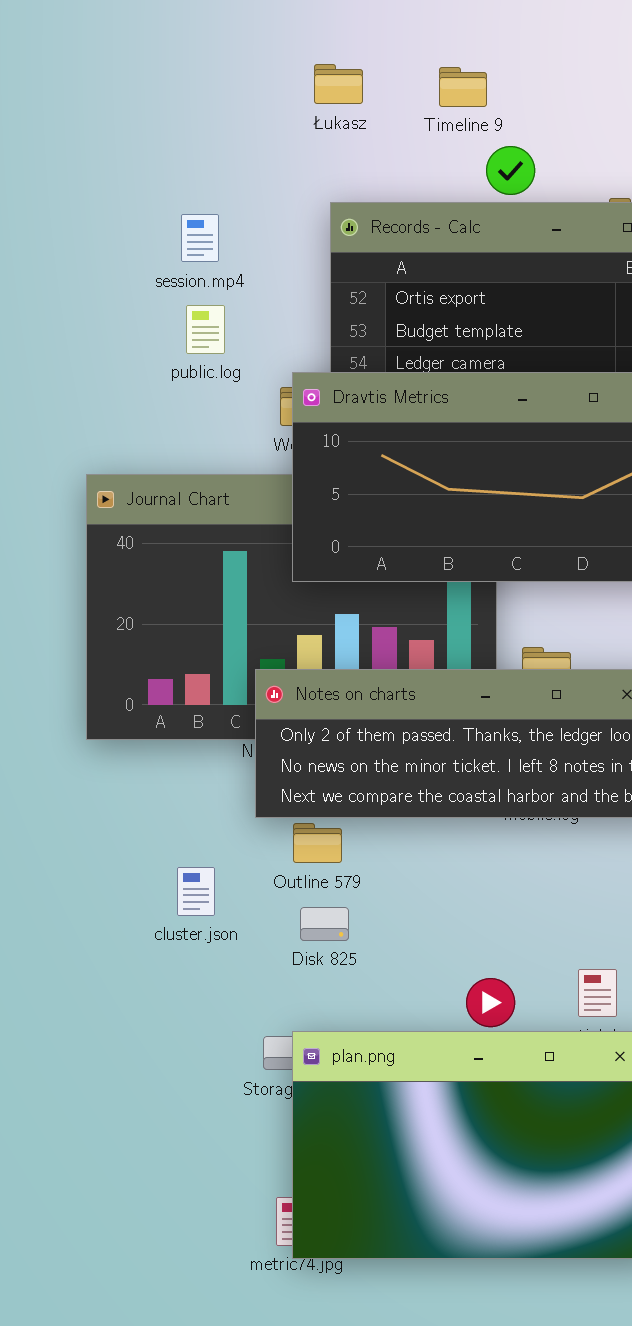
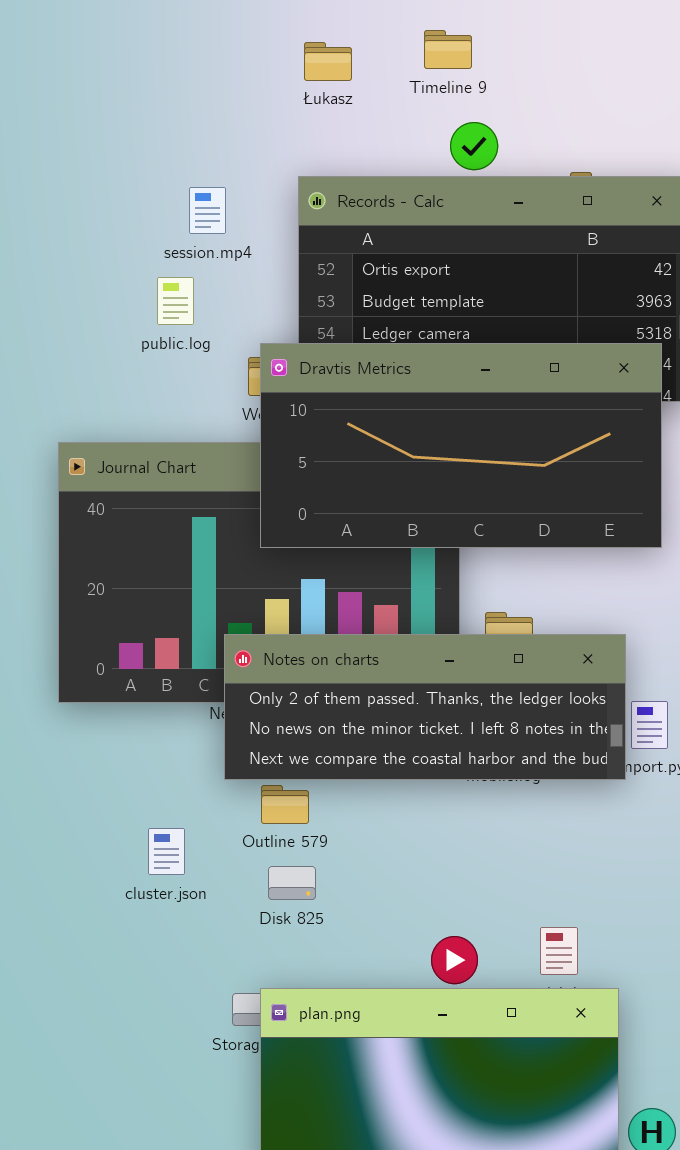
Łukasz: [314,64,363,104] -> [304,42,352,81], moved
Timeline 9: [439,67,487,107] -> [424,30,472,69], moved
session.mp4: [181,214,219,262] -> [189,187,226,234], moved

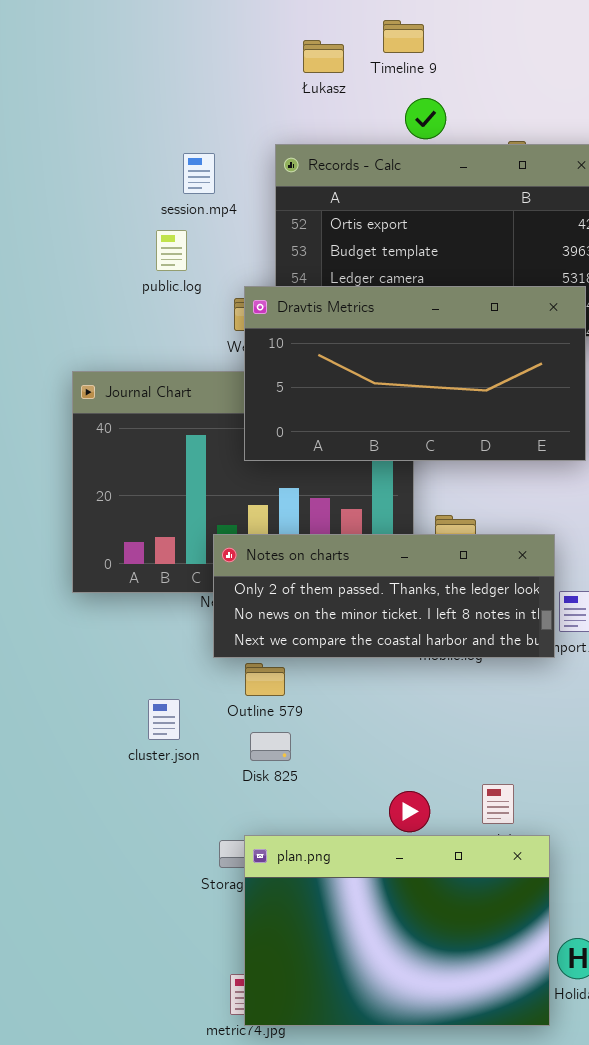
Łukasz: [304,42,352,81] -> [303,40,344,73], moved

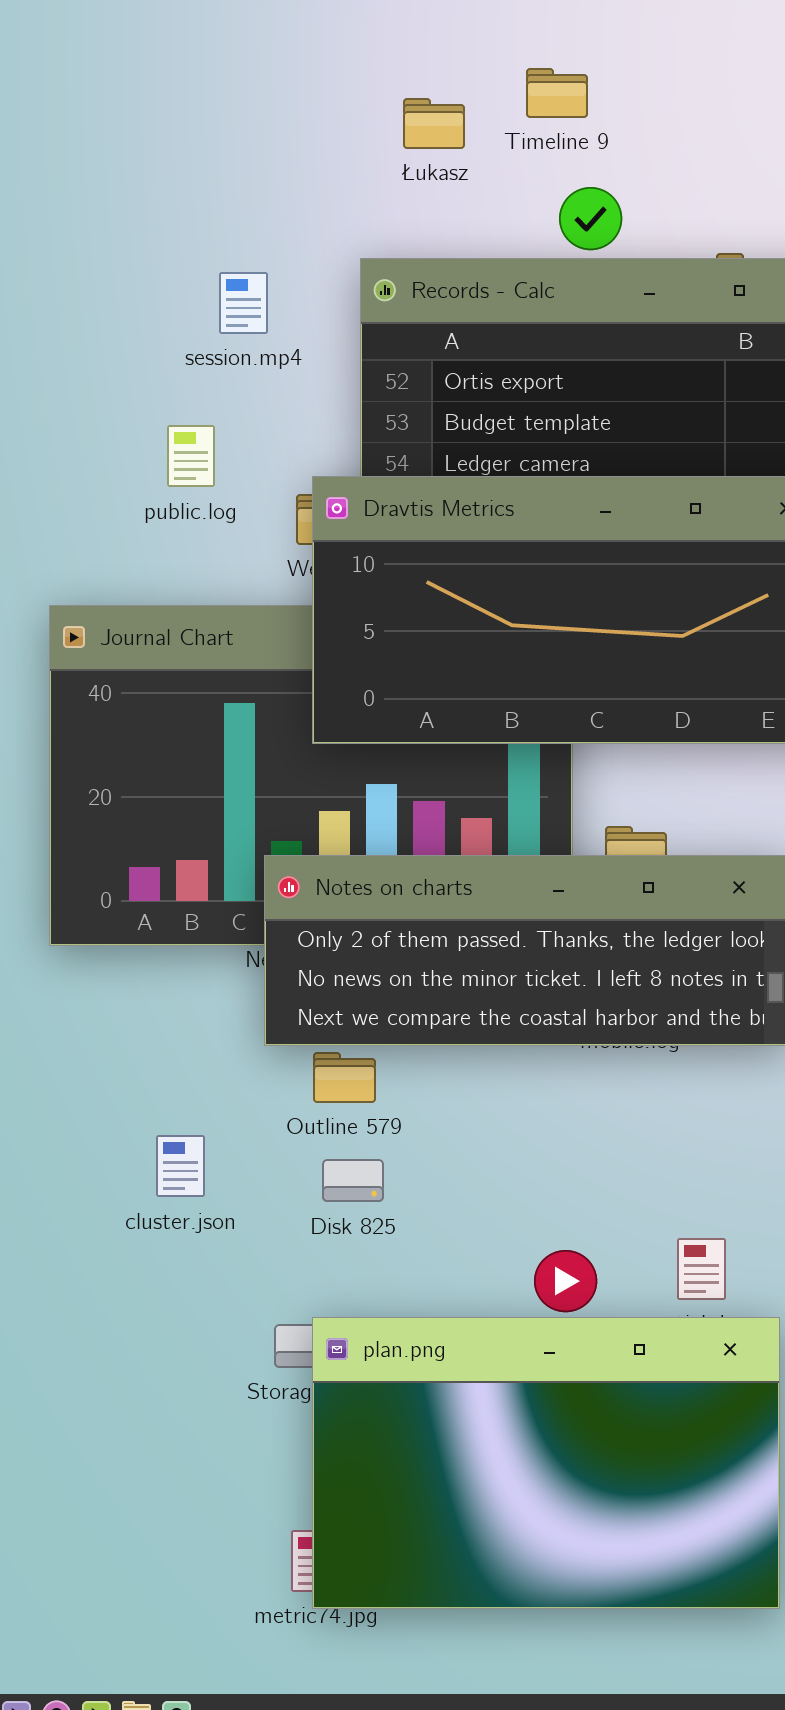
public.log: [156,230,187,271] -> [167,425,215,487], moved
cluster.json: [148,699,180,740] -> [156,1135,205,1197], moved

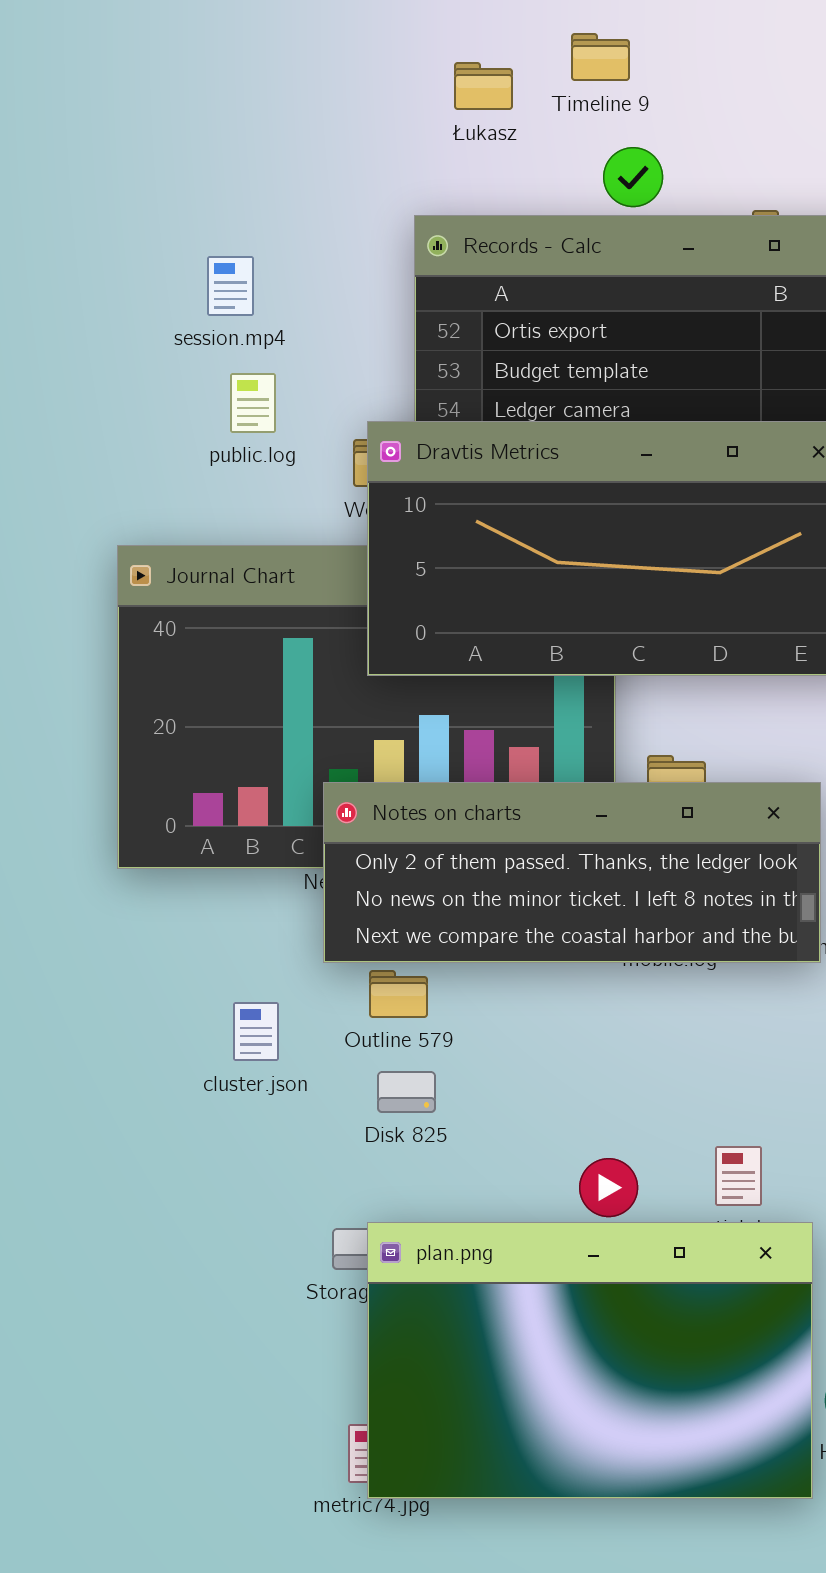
session.mp4: [219,272,268,334] -> [207,256,254,316], moved
cluster.json: [156,1135,205,1197] -> [233,1002,279,1061], moved

